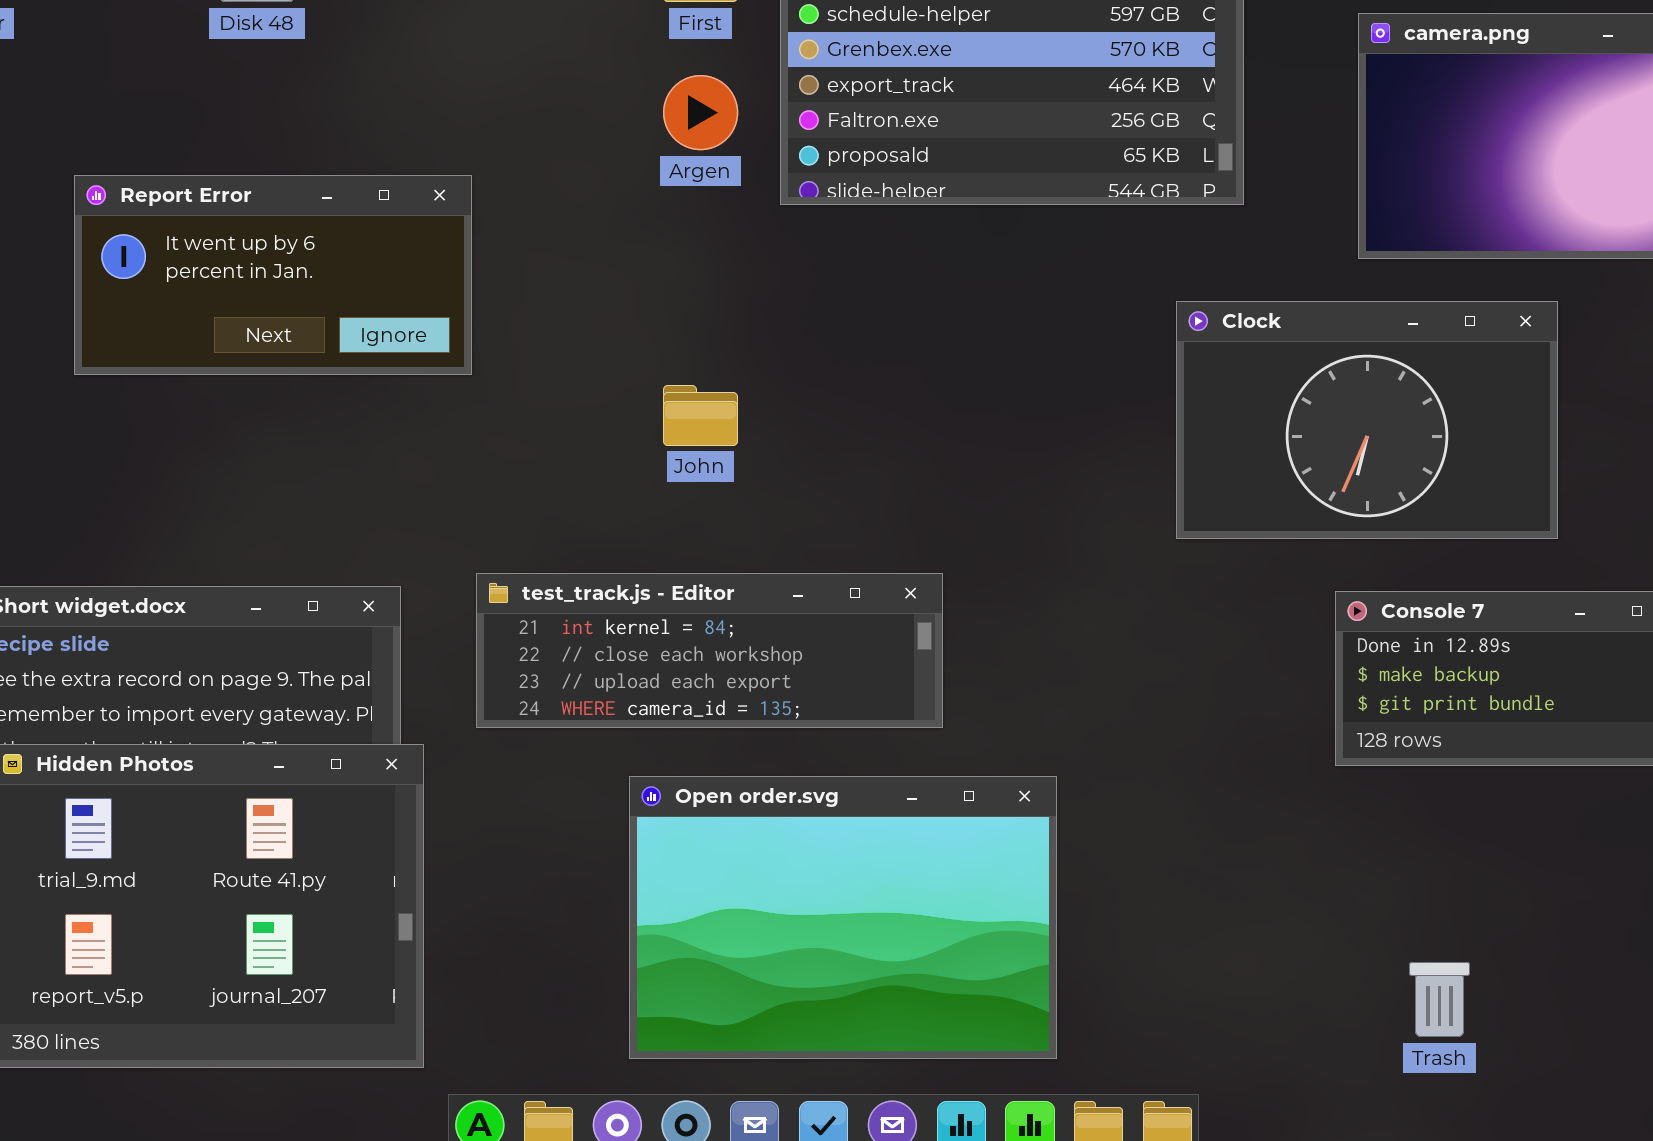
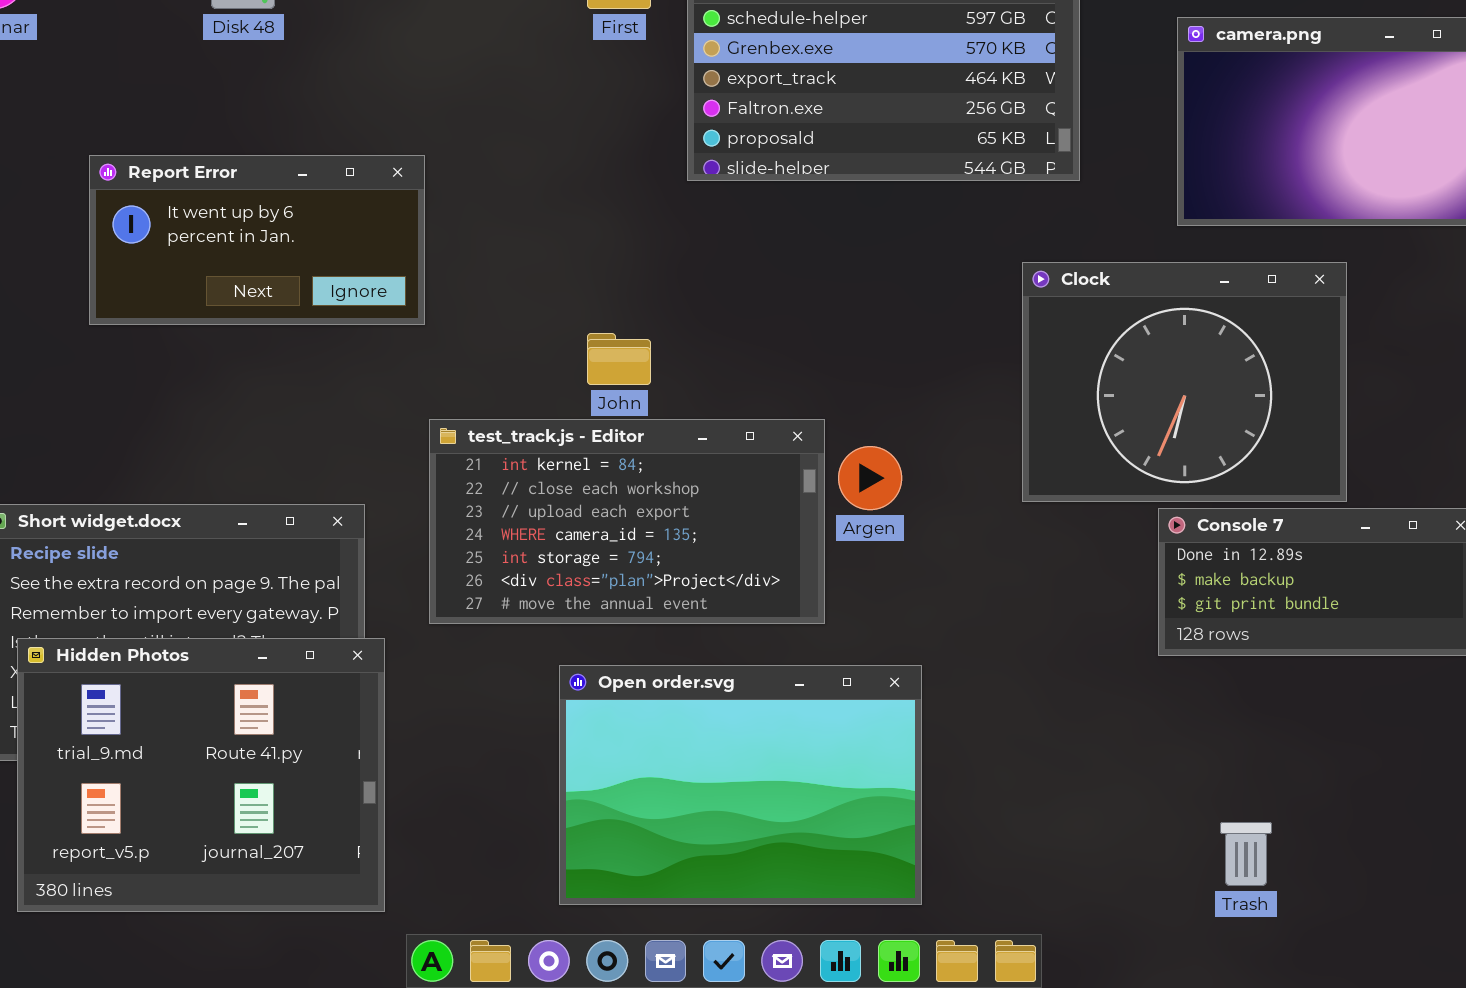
Argen: [663,75,738,150] -> [838,446,902,510], moved
Clock: [1176,301,1558,539] -> [1022,262,1347,502], resized
test_track.js - Editor: [476,573,943,728] -> [429,419,825,624], resized

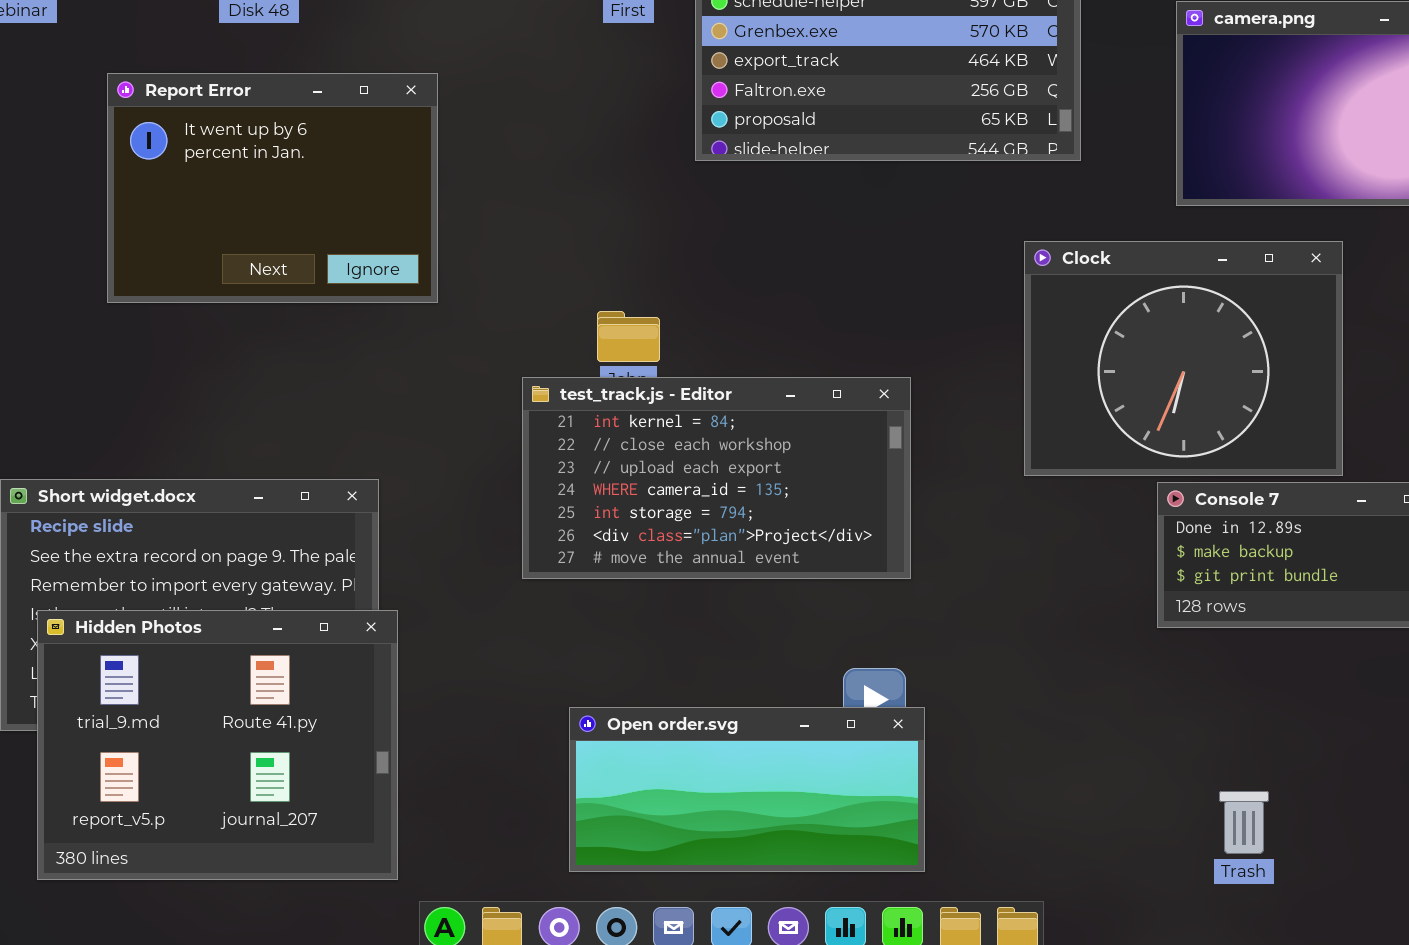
Report Error: [89,155,425,325] -> [107,73,438,303], resized
test_track.js - Editor: [429,419,825,624] -> [522,377,911,579], moved
Open order.svg: [559,665,922,905] -> [569,707,925,872], resized

